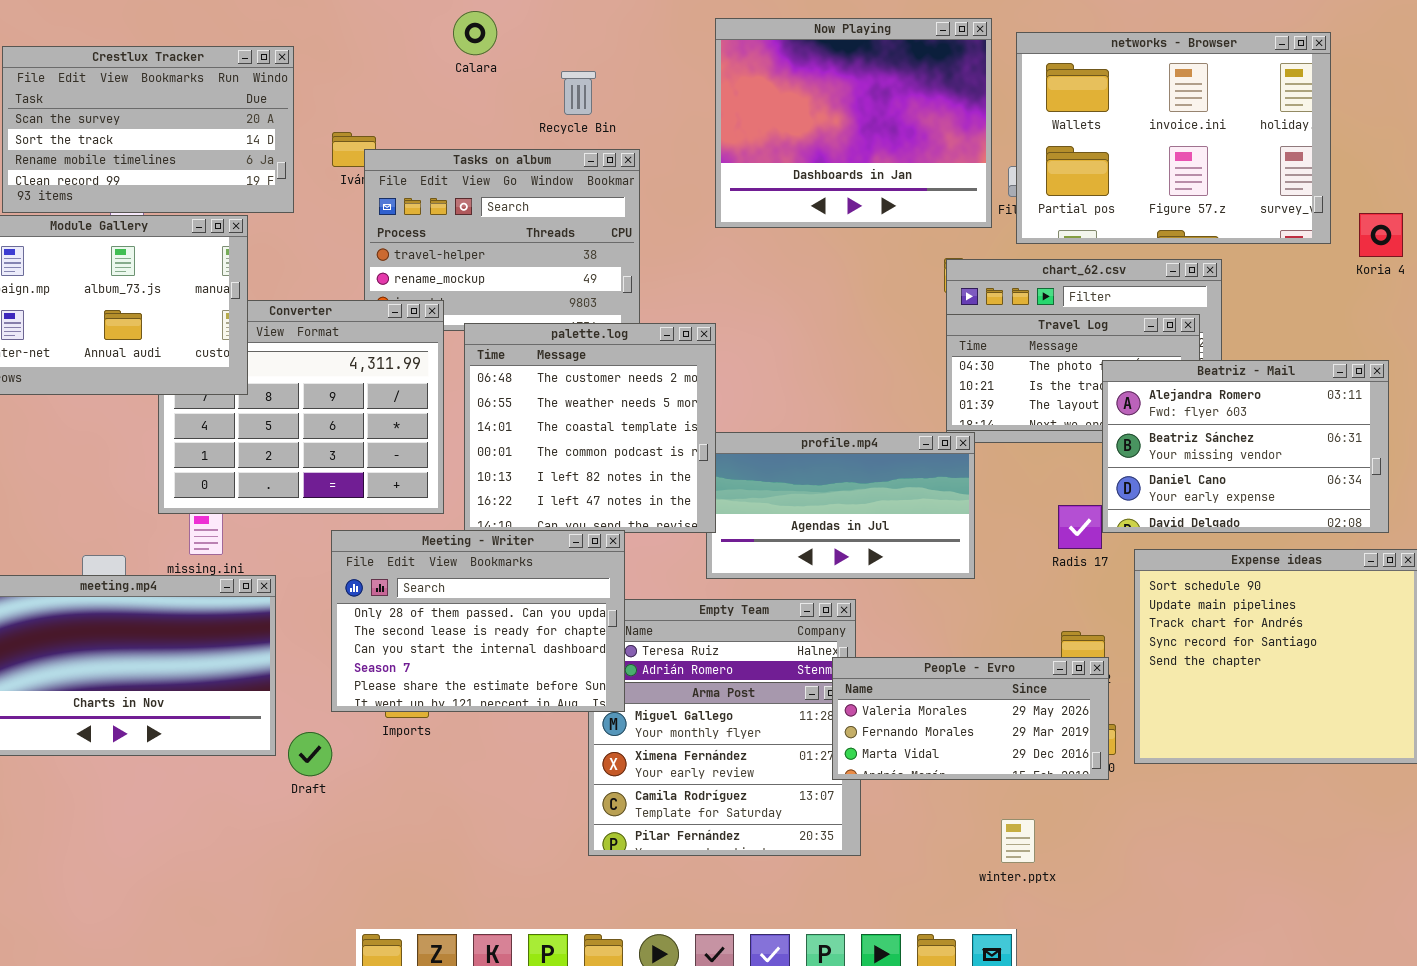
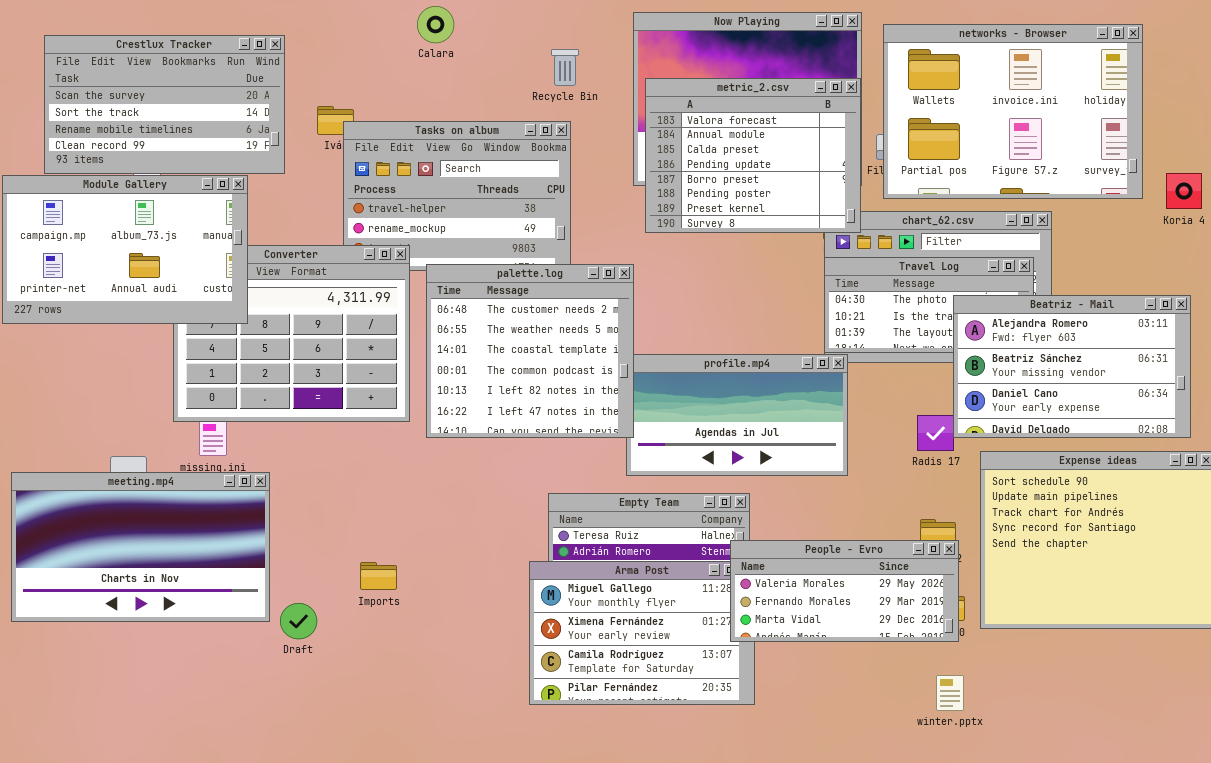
Recycle Bin: [561,71,596,115] -> [551,49,579,86], moved
metric_2.csv: none -> [645,78,861,233], opened
Meeting - Writer: [331,530,625,712] -> none, closed
winter.pptx: [1001,819,1035,863] -> [936,675,964,711], moved

